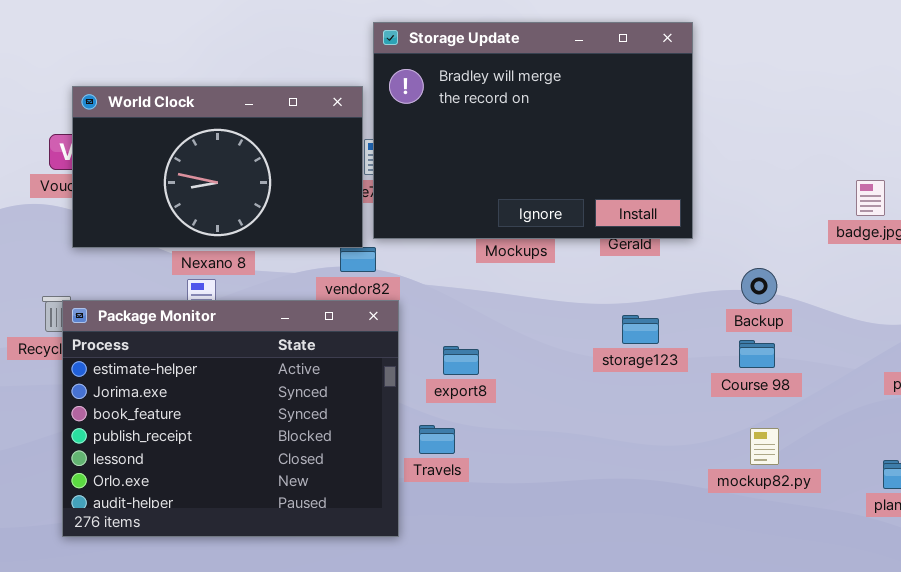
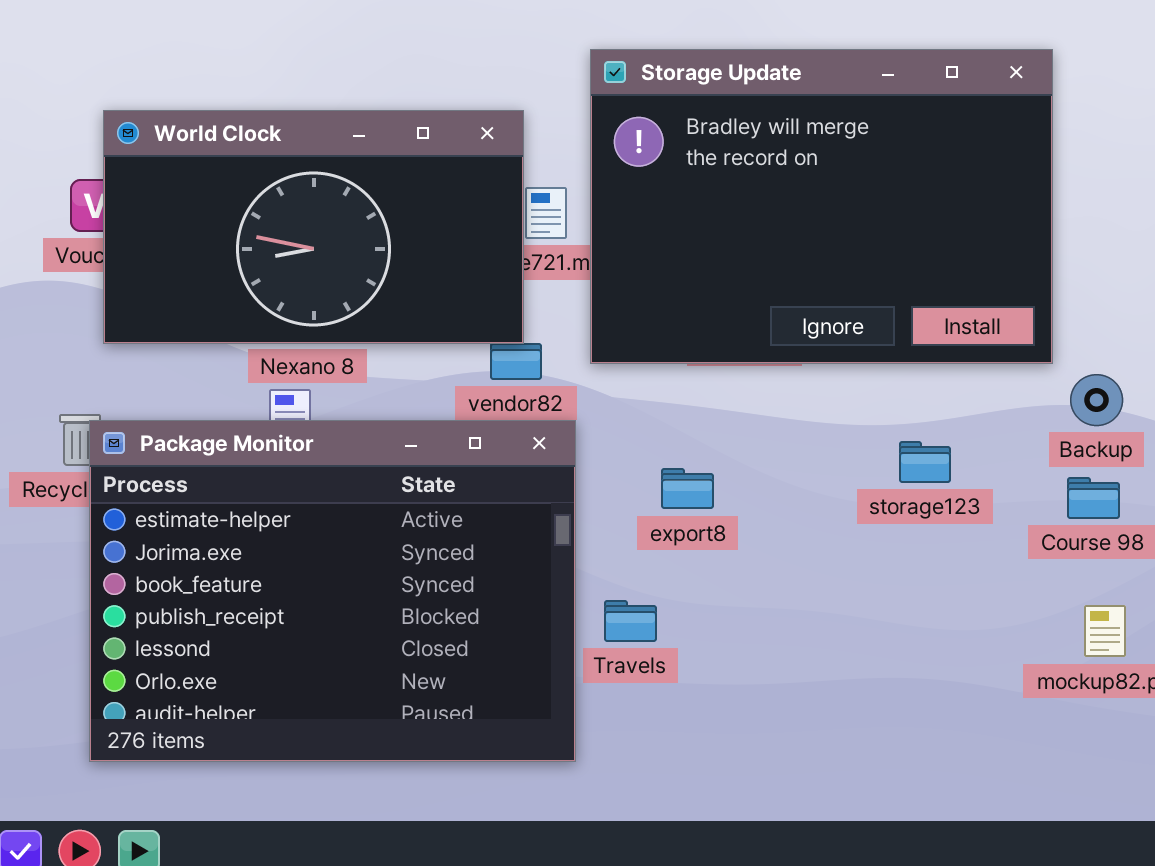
Storage Update: [373,22,693,239] -> [590,49,1053,364], moved
export8: [443,346,479,375] -> [661,468,714,509], moved

